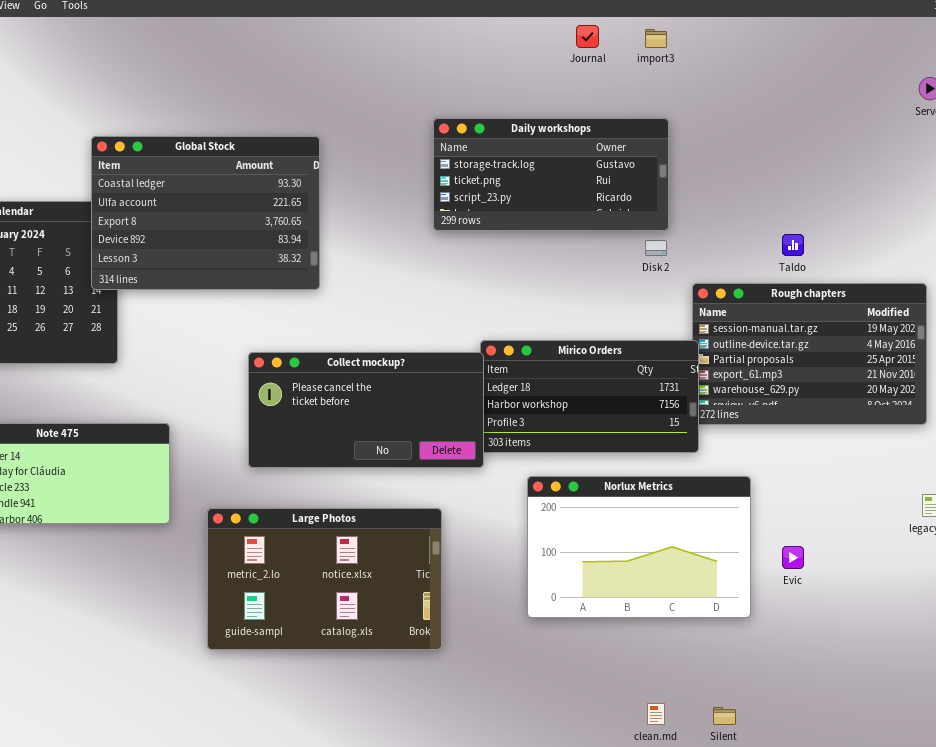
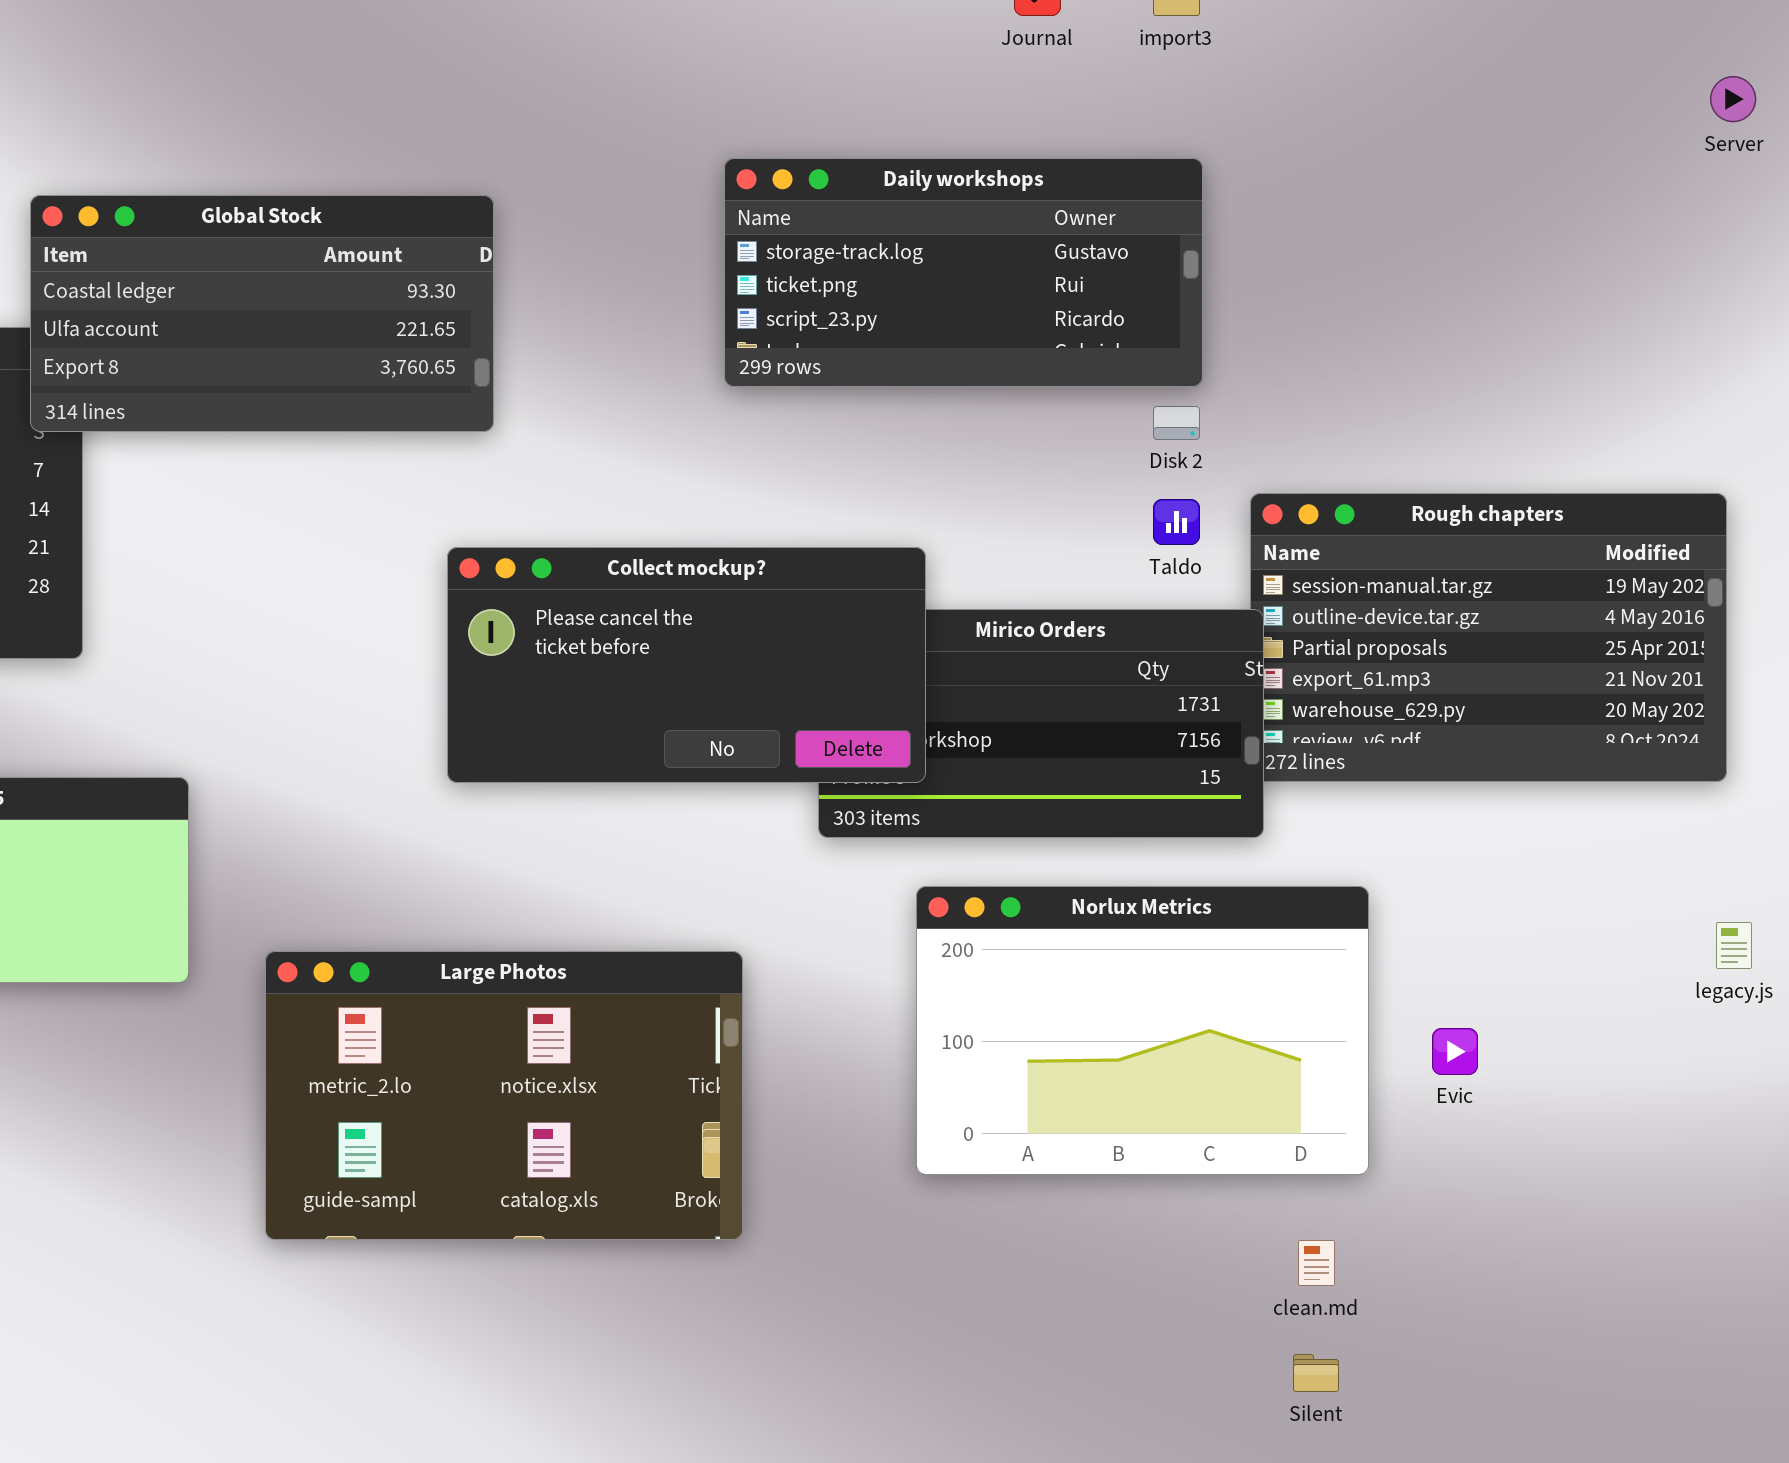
Global Stock: [91,136,320,290] -> [30,195,494,432], resized
Taldo: [782,234,804,256] -> [1153,499,1200,545], moved
Collect mockup?: [248,352,484,468] -> [447,547,926,783], moved
clean.md: [647,703,665,725] -> [1298,1240,1335,1286], moved

